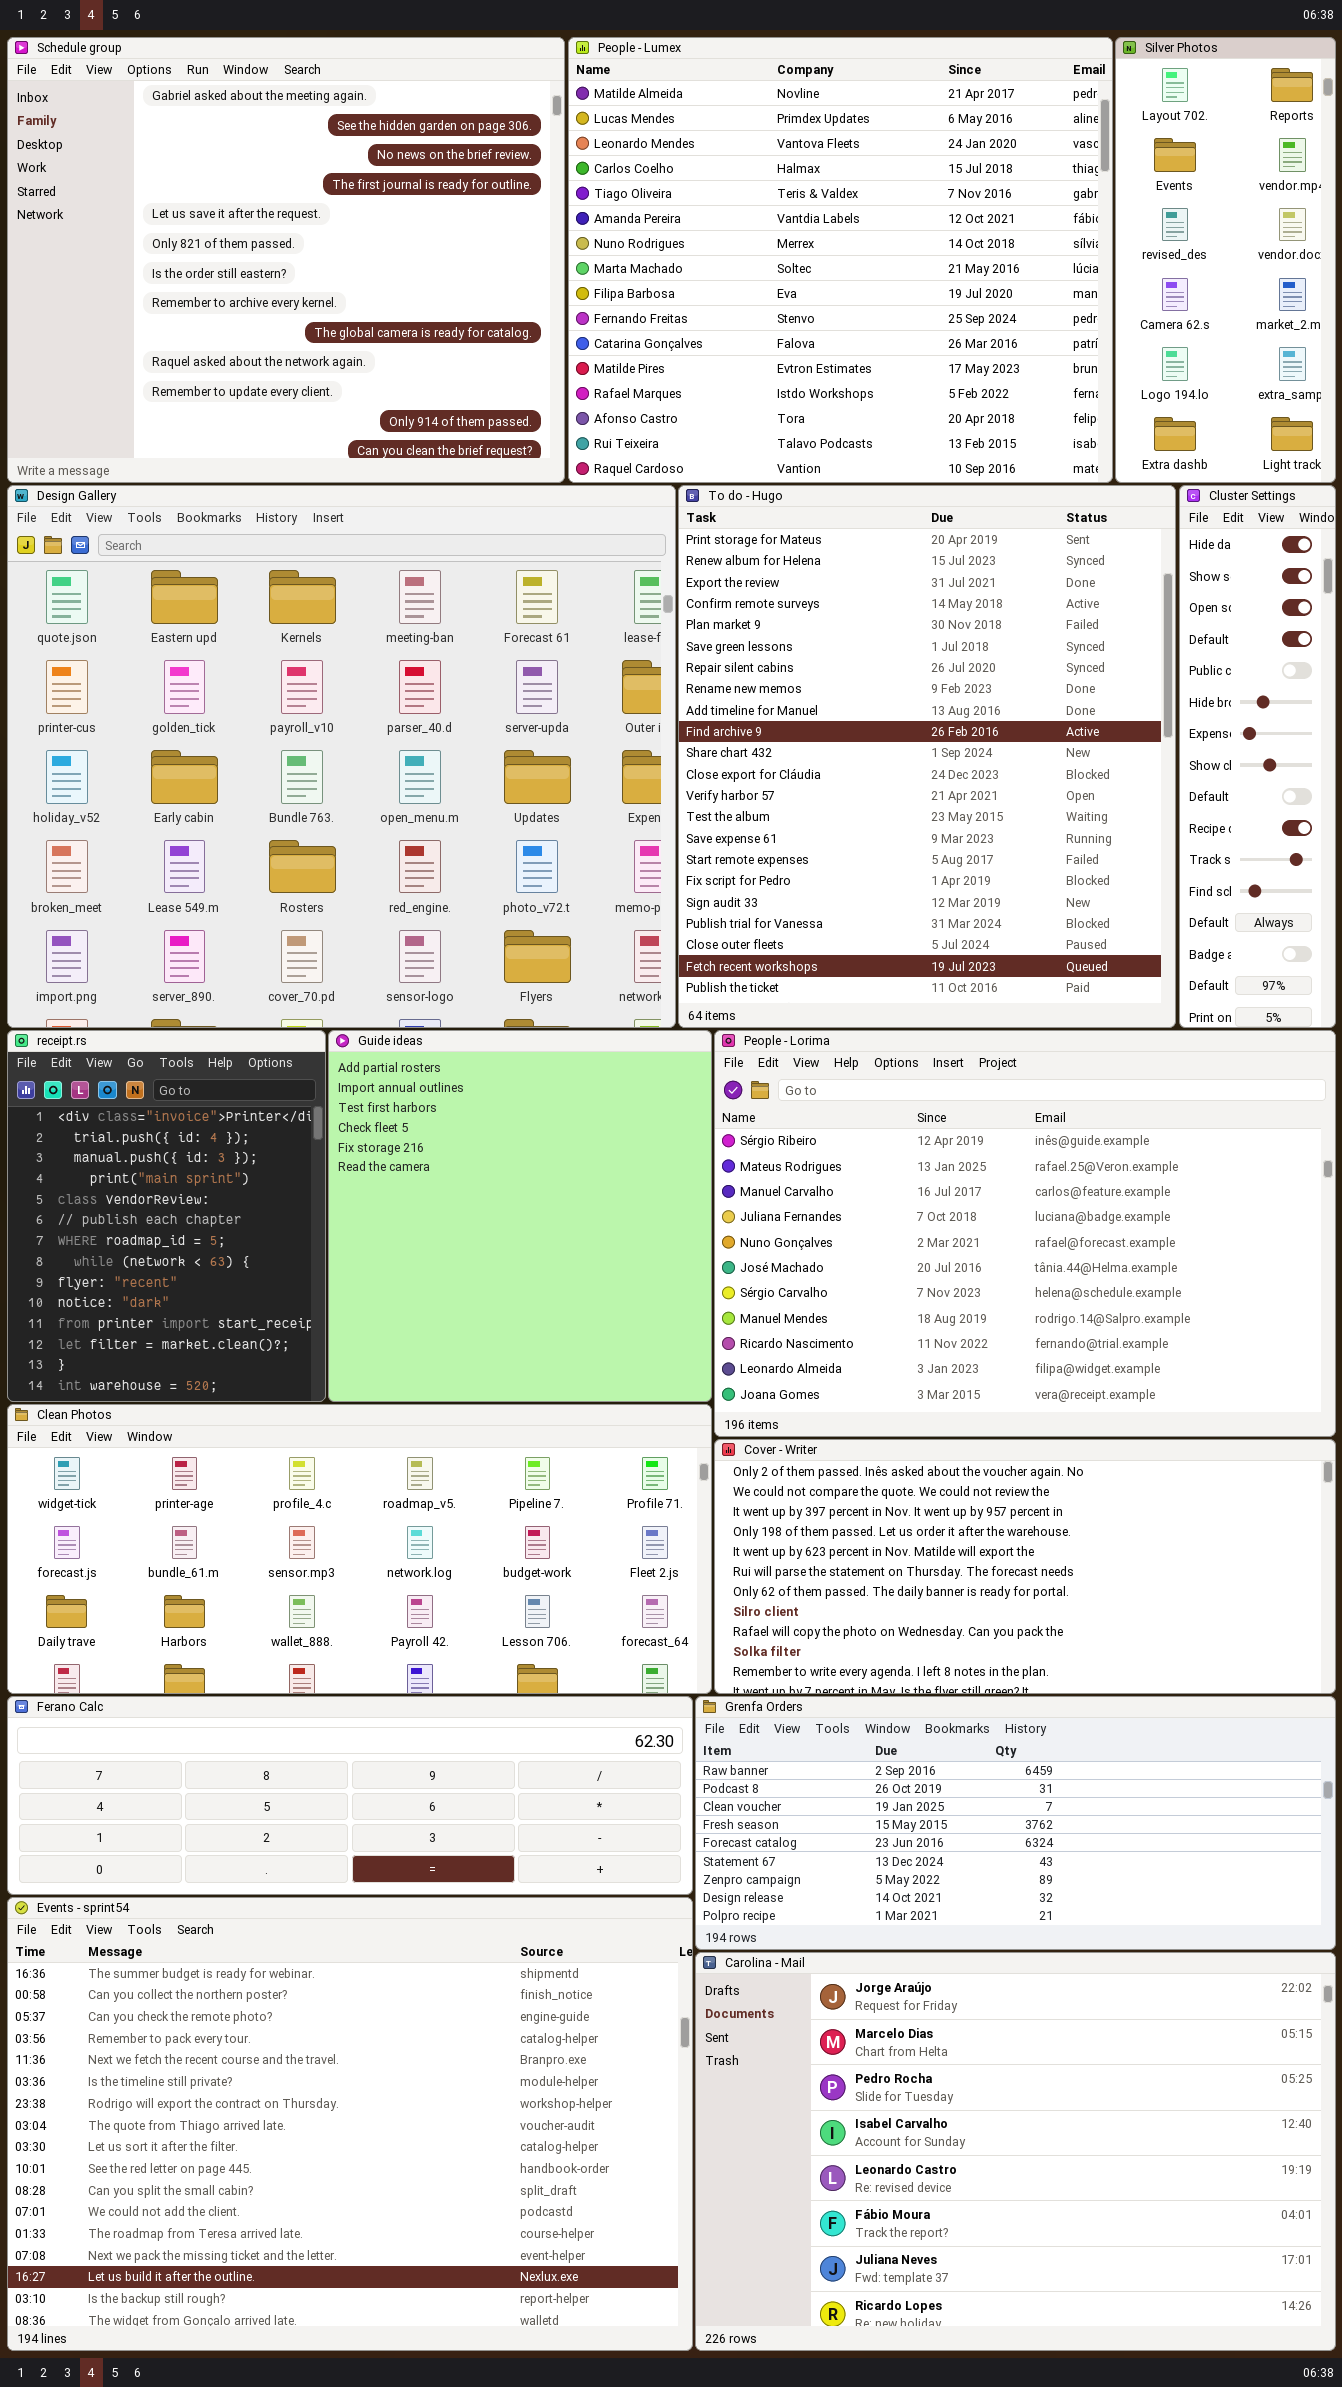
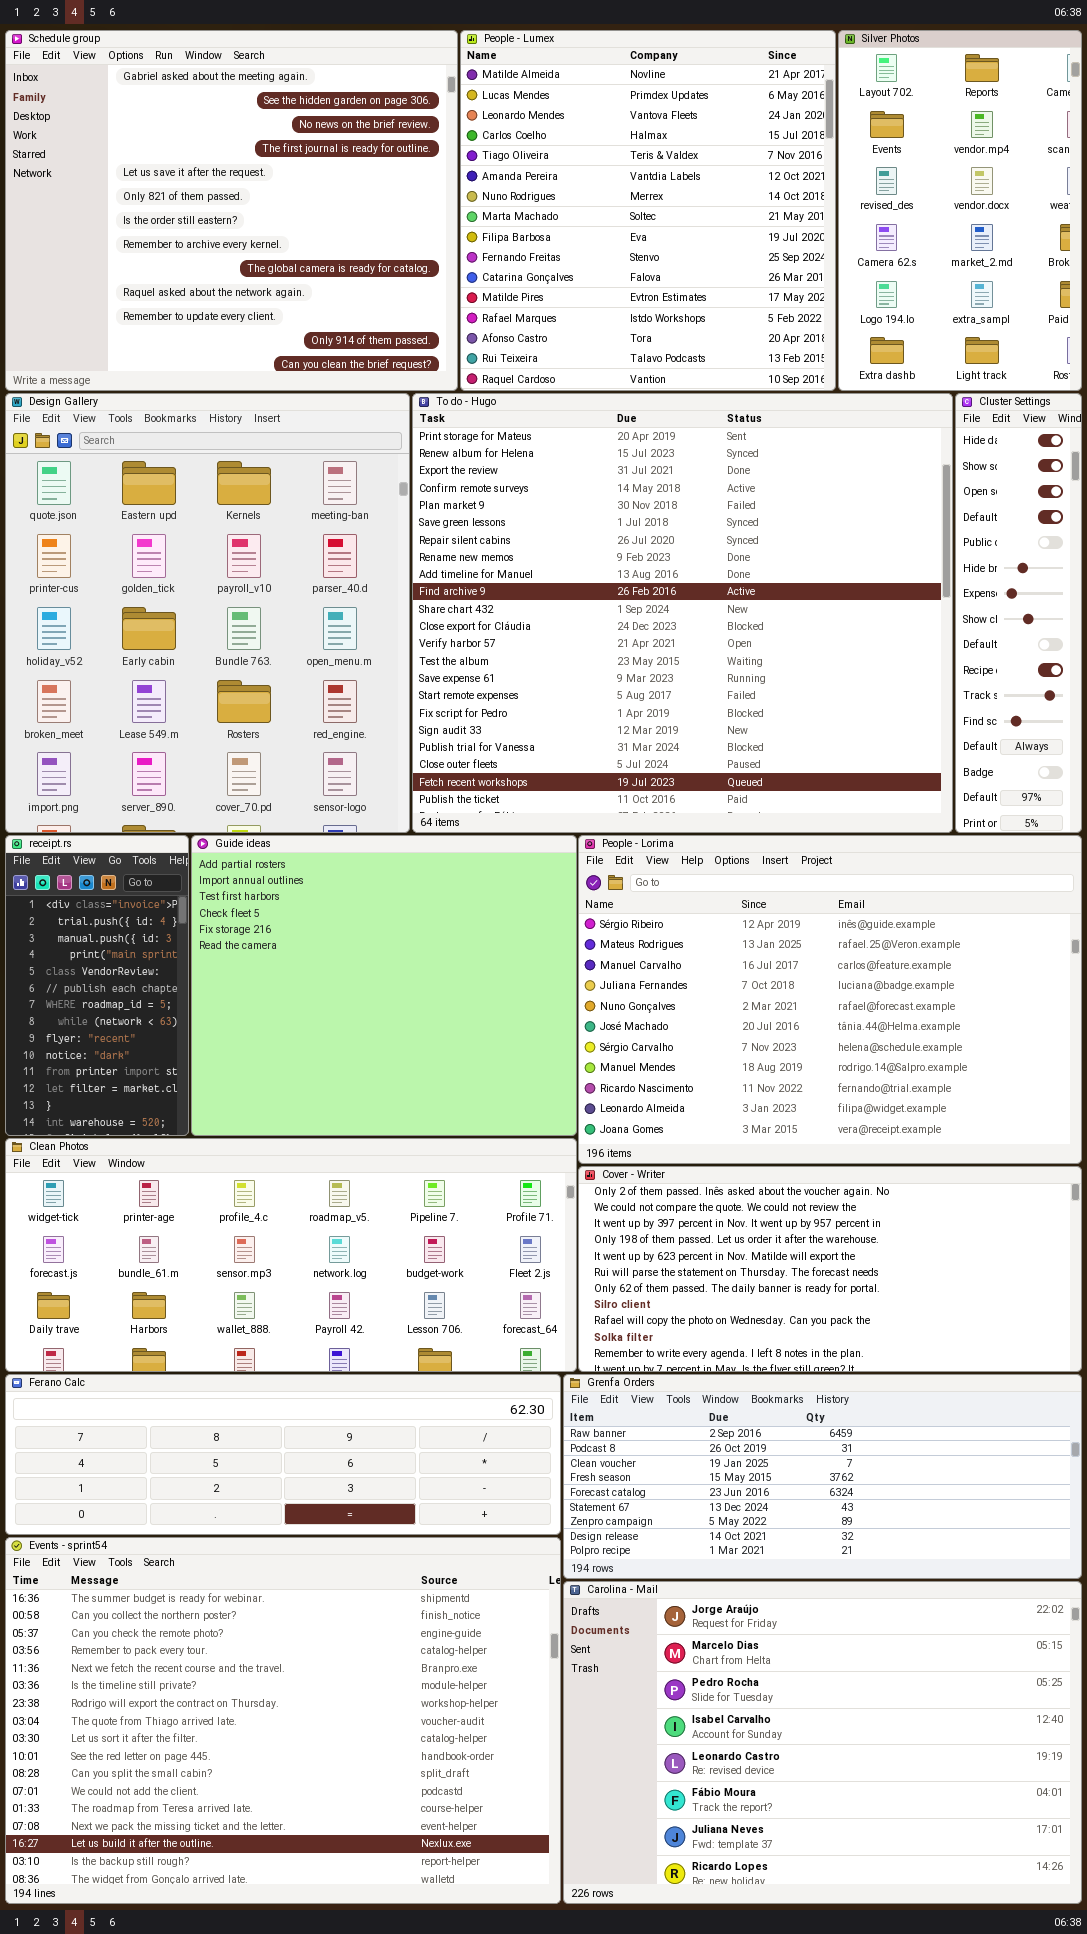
People - Lumex: [568,37,1113,483] -> [460,30,836,391], resized
Silver Photos: [1115,37,1336,483] -> [838,30,1082,391], resized
Design Gallery: [7,485,676,1028] -> [5,393,410,833], resized
To do - Hugo: [678,485,1176,1028] -> [412,393,953,833], resized
receipt.rs: [7,1030,326,1402] -> [5,835,189,1136], resized
Guide ideas: [328,1030,712,1402] -> [191,835,577,1136], resized

